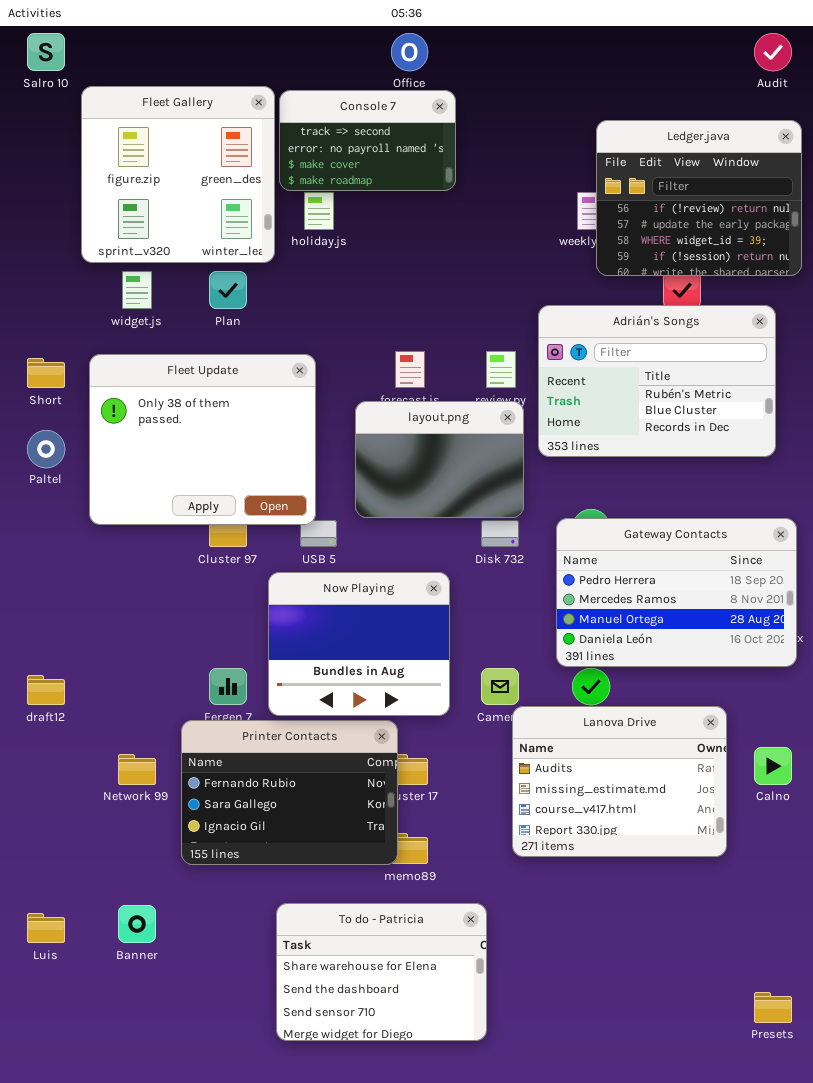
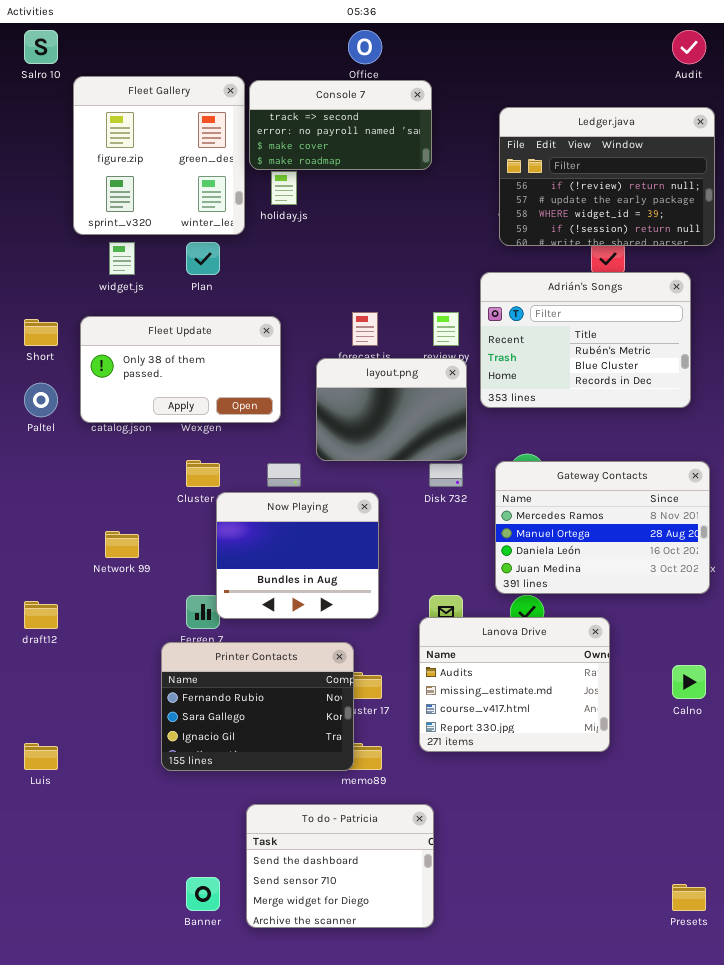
Console 7: [279,90,456,191] -> [249,80,432,170], resized
Ledger.java: [596,120,802,276] -> [499,107,715,246], resized
Fleet Update: [89,354,316,525] -> [80,316,281,423], resized
Gateway Contacts: [556,518,797,667] -> [495,461,710,594], scrolled down 1 row
Now Playing: [268,572,450,716] -> [216,492,379,619], moved
Lanova Drive: [512,706,727,857] -> [419,617,610,752], moved
Network 99: [118,754,156,785] -> [105,531,139,558], moved
To do - Patricia: [276,903,487,1041] -> [246,804,434,928], scrolled down 1 row
Banner: [118,905,156,943] -> [186,877,220,911], moved
Luis: [27,913,65,943] -> [24,743,58,770], moved

